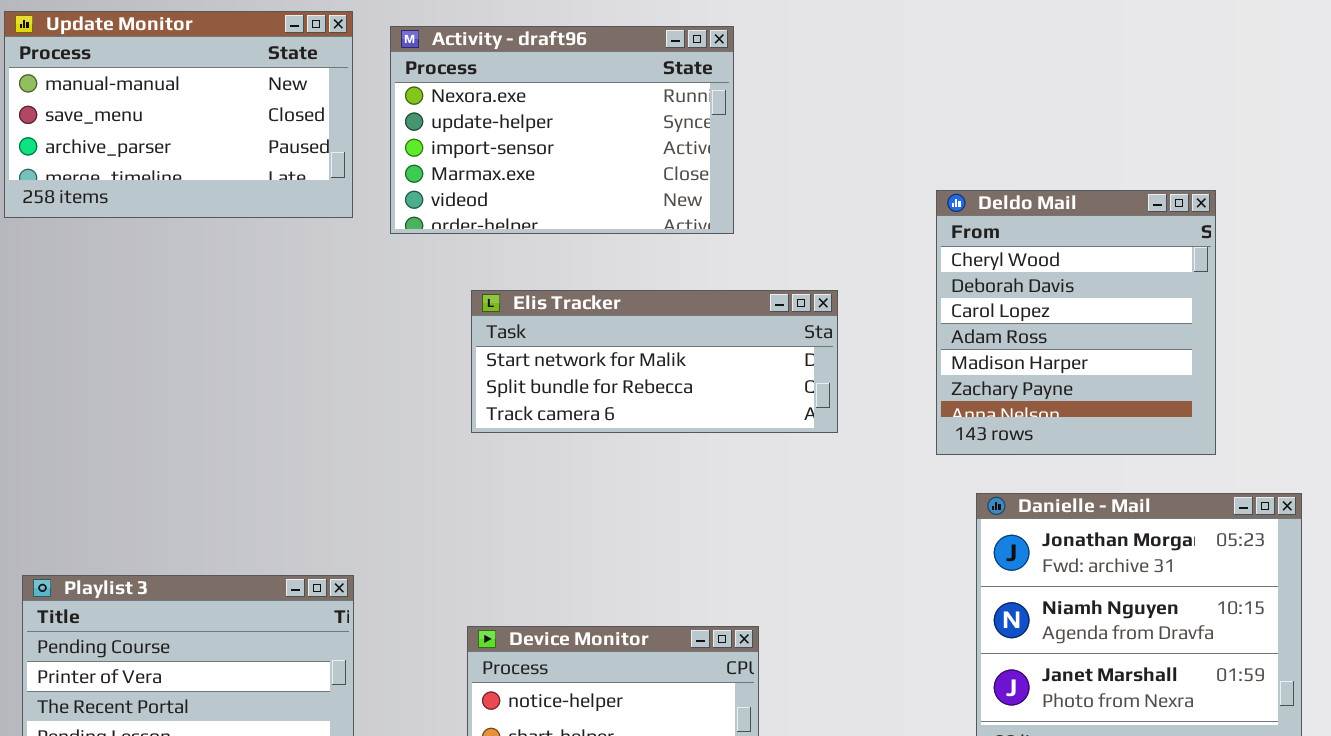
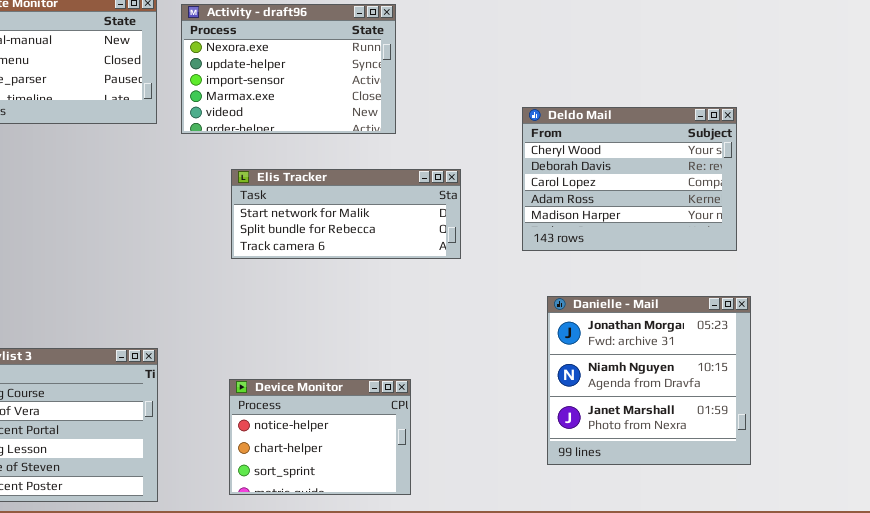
Deldo Mail: [936,190,1216,455] -> [522,107,737,251], resized

